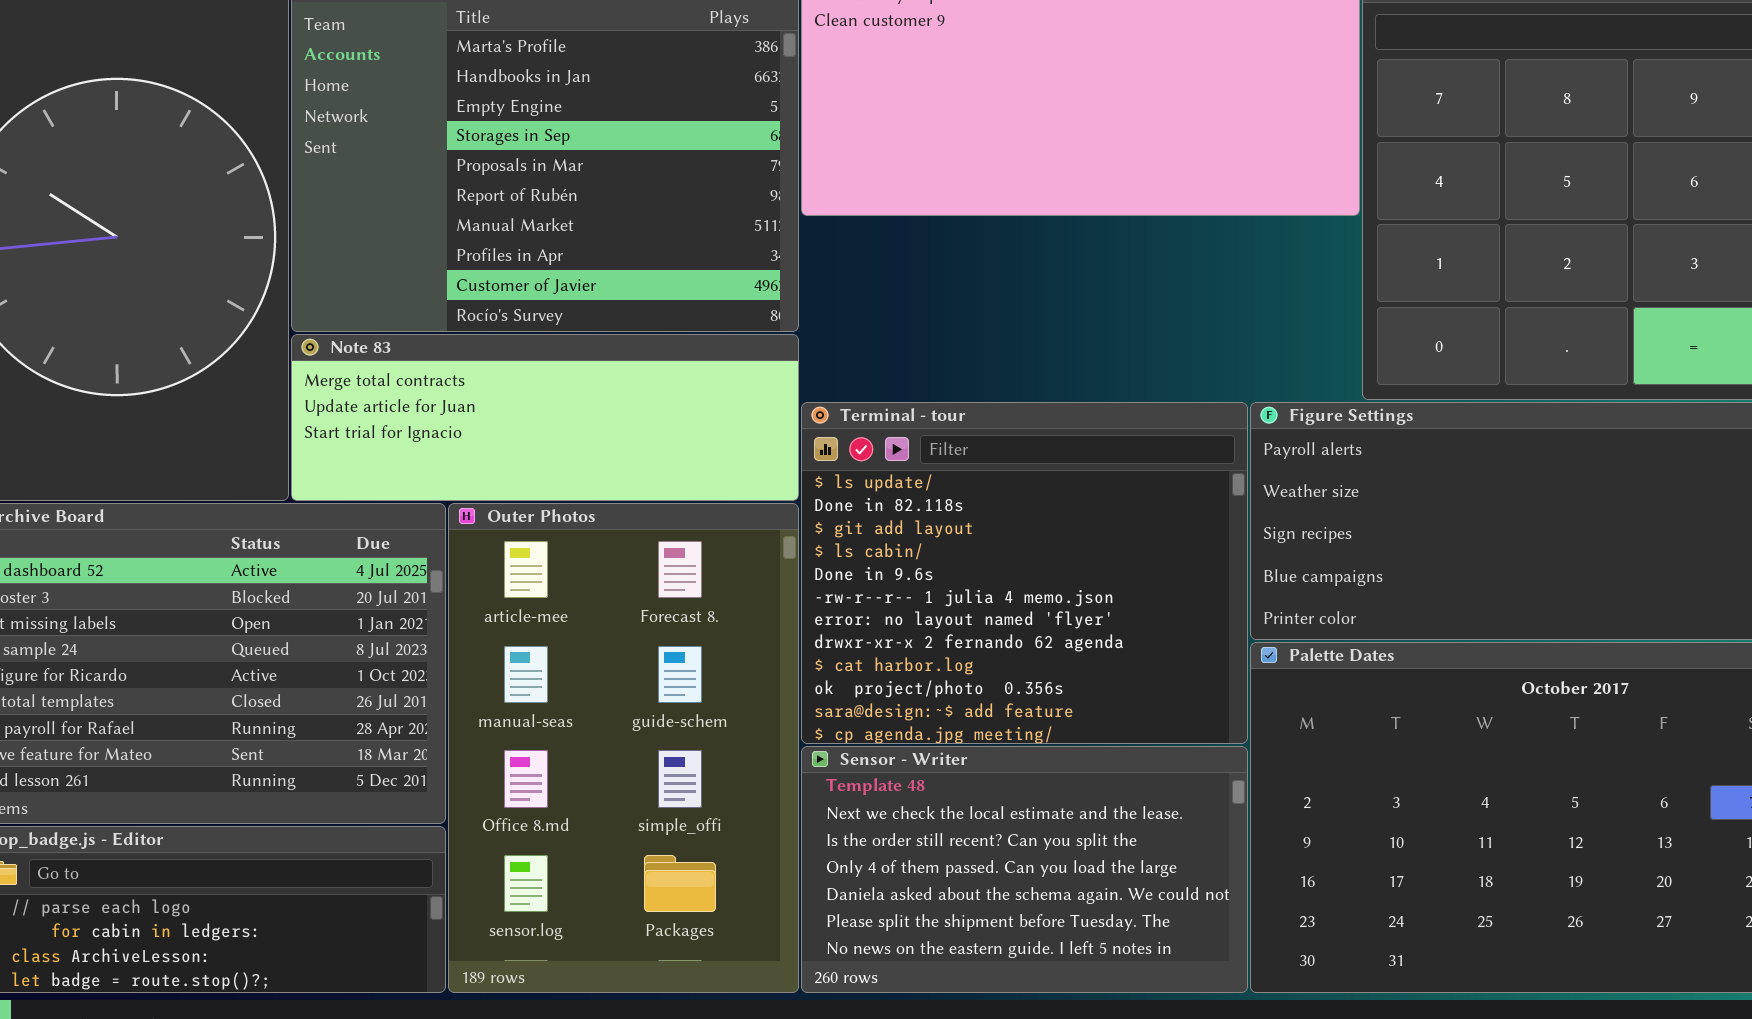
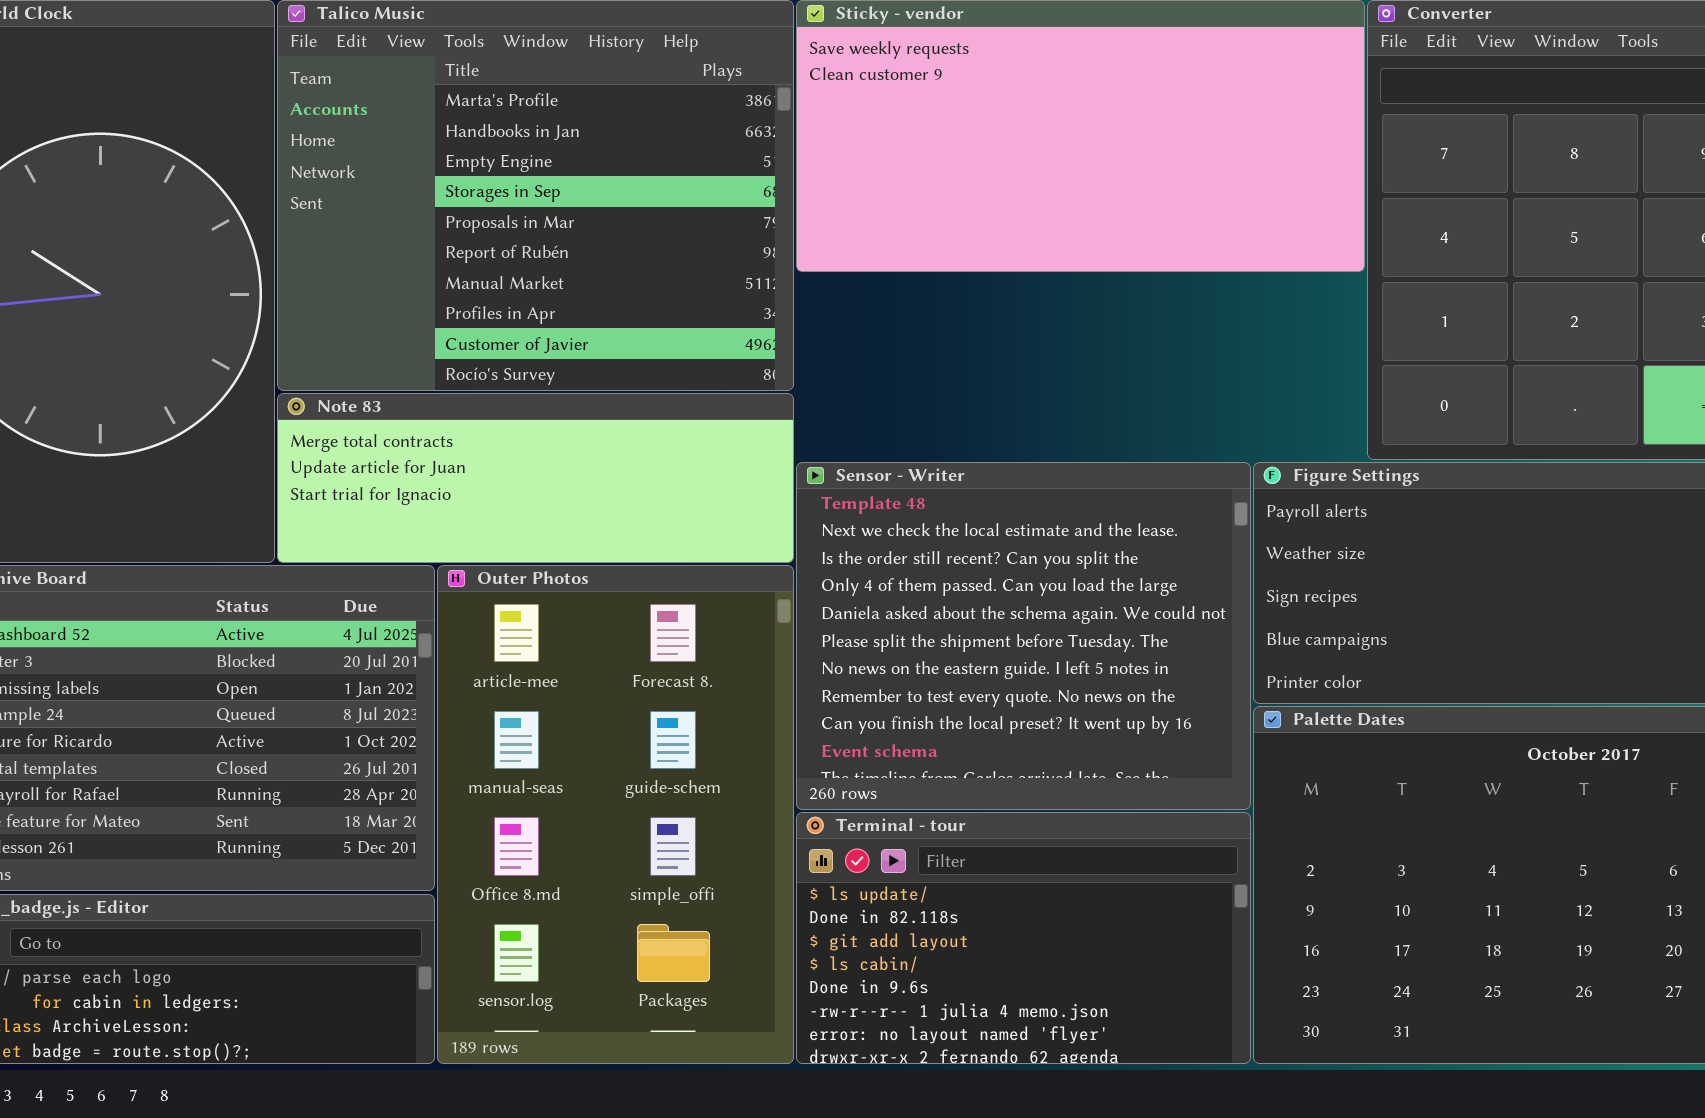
Terminal - tour: [801,402,1248,744] -> [796,812,1251,1064], moved, resized
Sensor - Writer: [801,746,1248,993] -> [796,462,1251,810], moved, resized

